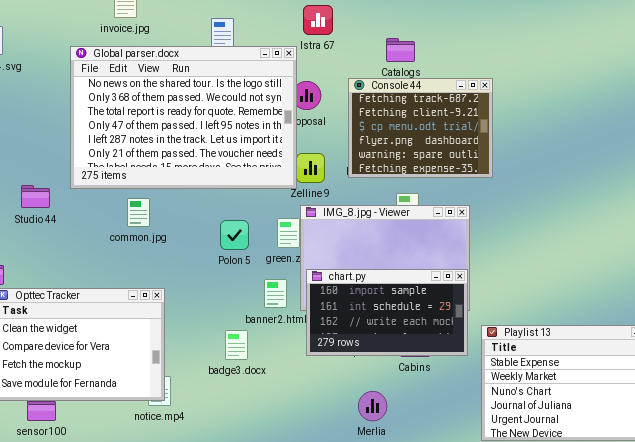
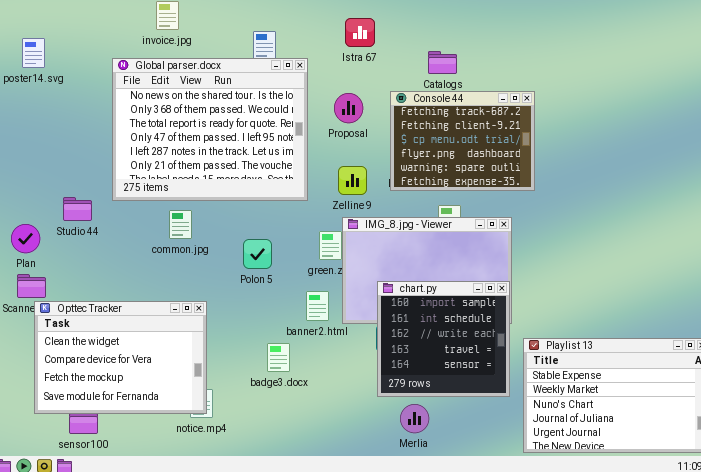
Global parser.docx: [70,46,297,189] -> [112,58,308,201], resized
Polon 5: [220,220,249,250] -> [243,239,272,269], moved
chart.py: [306,269,468,356] -> [377,281,510,397], resized

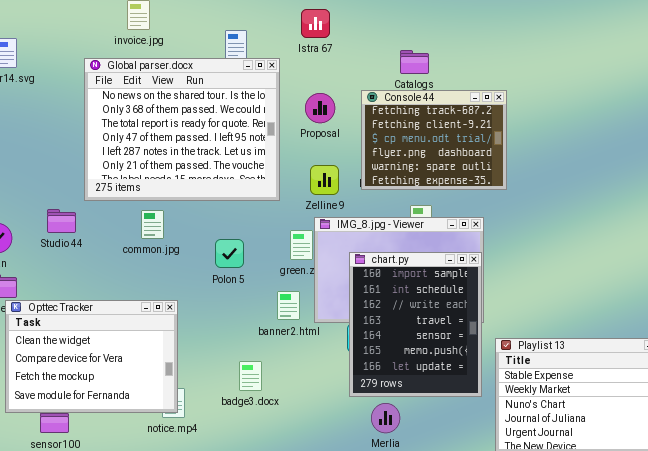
Istra 67: [345,18,375,47] -> [301,9,330,38], moved
Studio 44: [63,197,92,221] -> [47,209,76,233], moved
chart.py: [377,281,510,397] -> [349,252,482,397], resized
badge3.docx: [267,343,290,372] -> [239,361,262,391], moved

